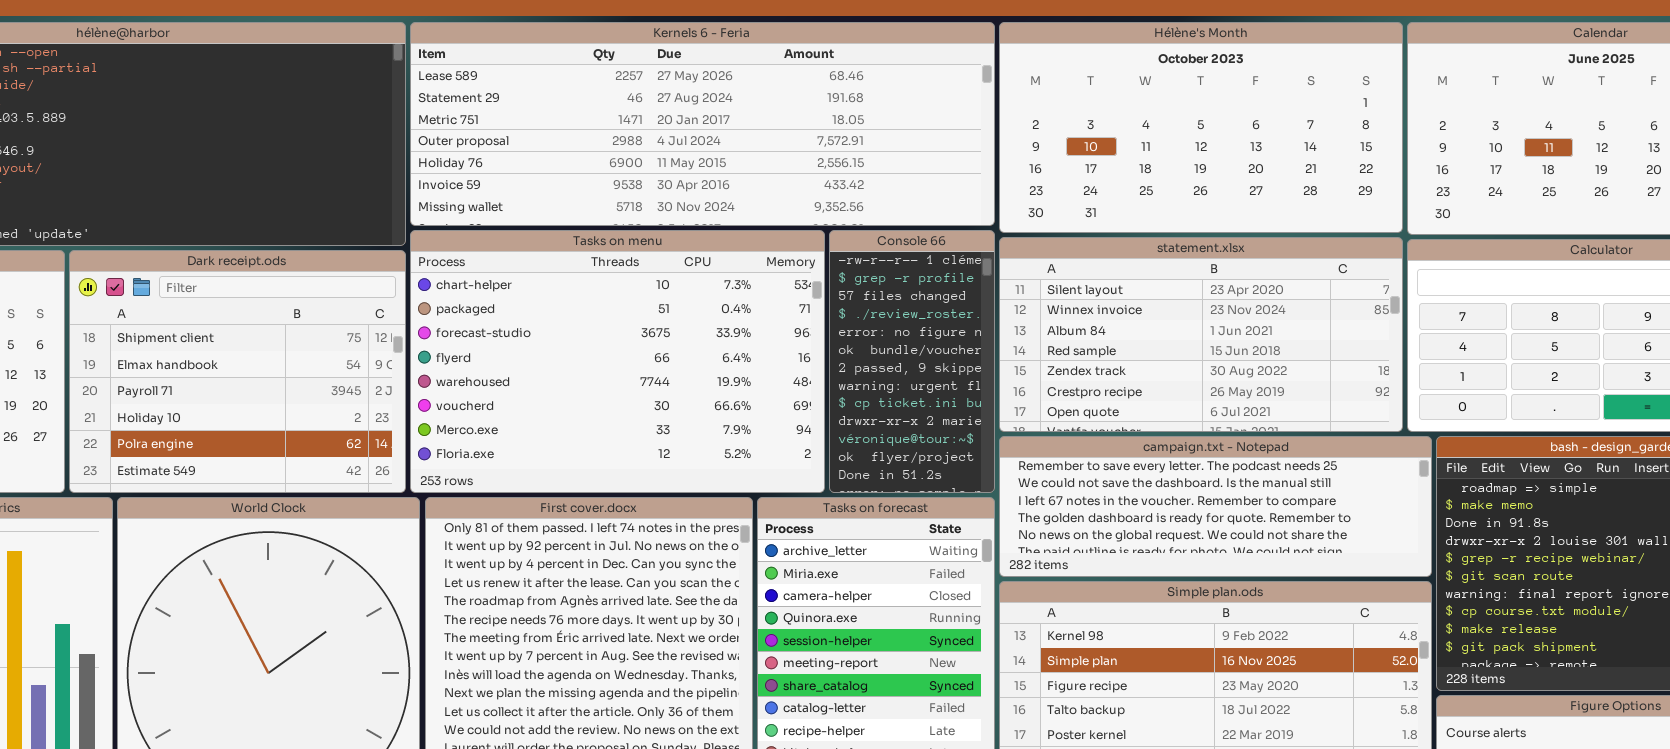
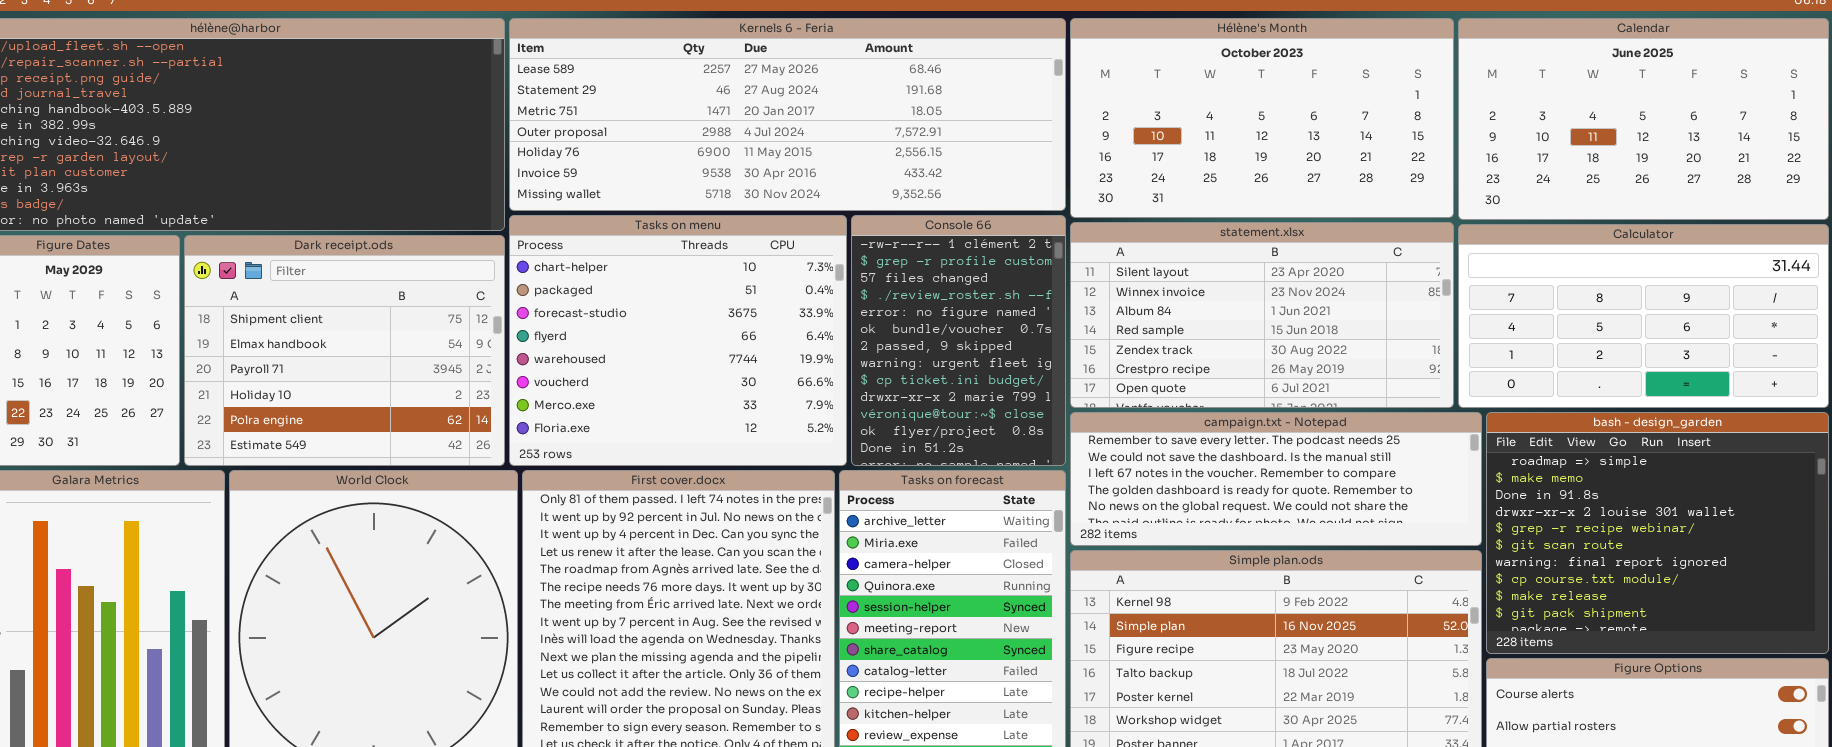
Tasks on menu: [410,230,825,493] -> [509,215,847,466], resized
Console 66: [829,230,995,493] -> [851,215,1066,466], resized

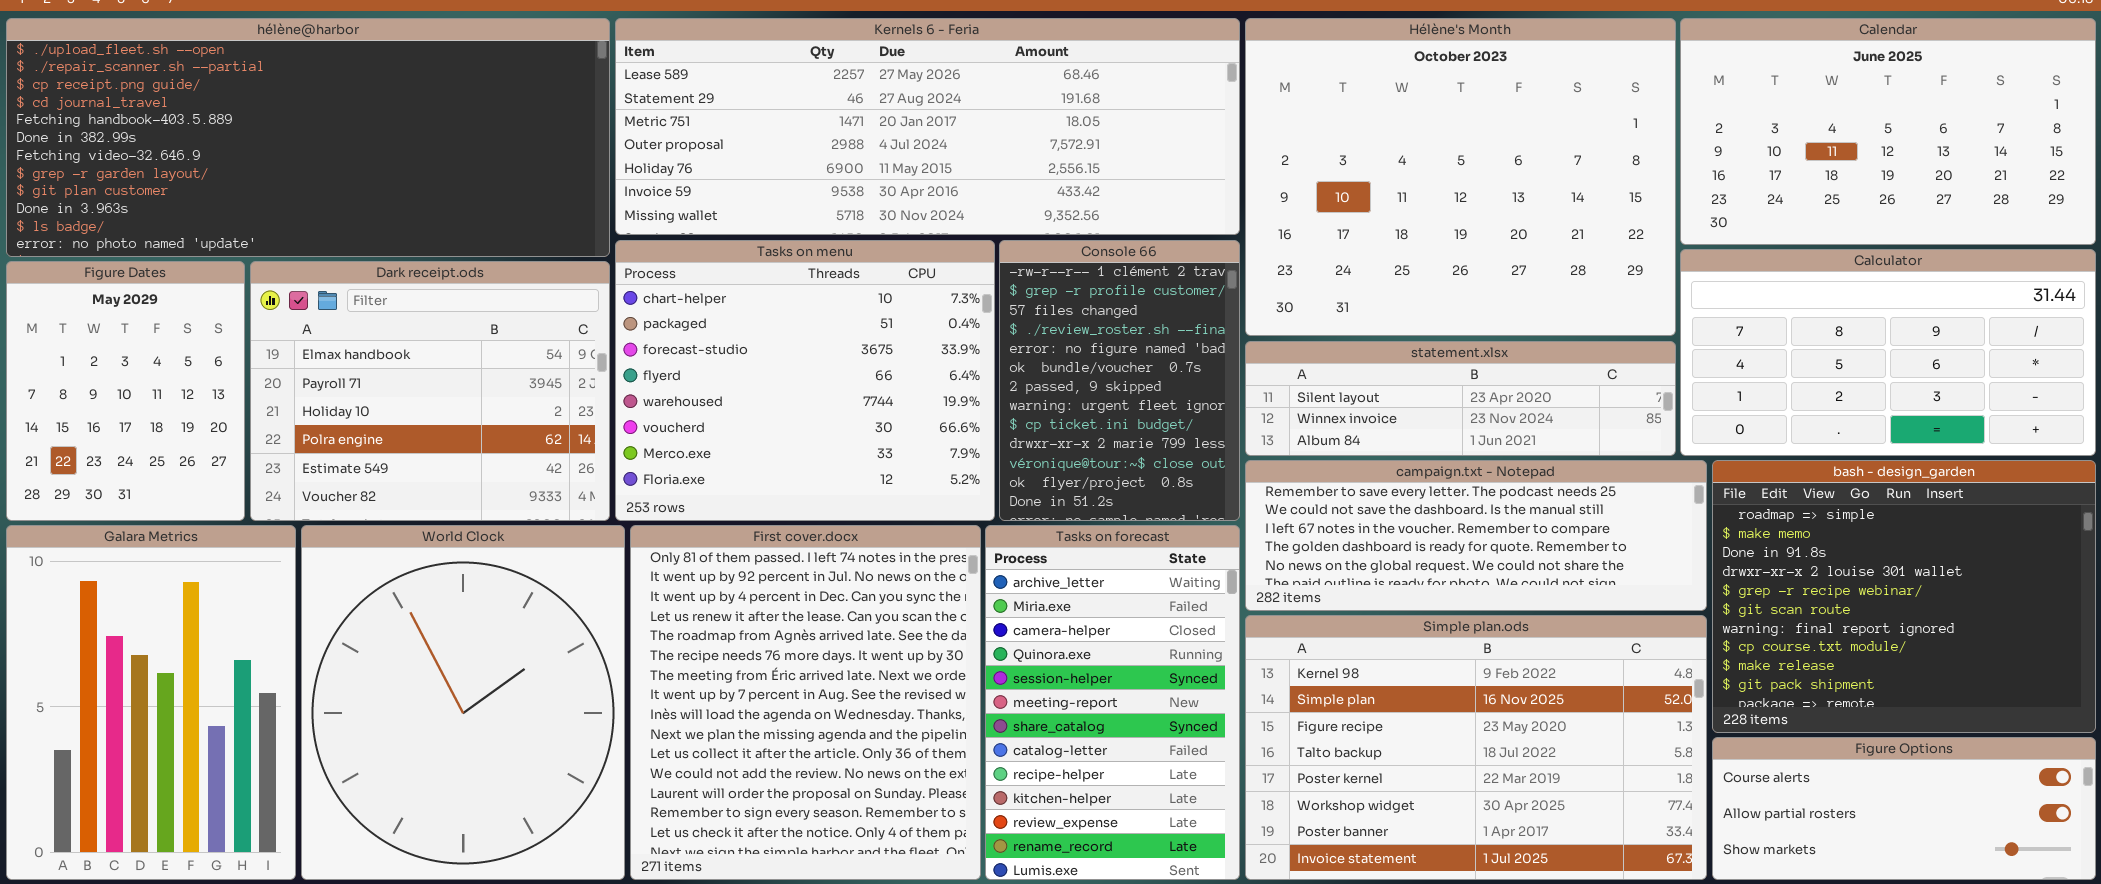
Hélène's Month: [1070,18,1454,218] -> [1245,18,1676,336], resized
statement.xlsx: [1070,222,1454,408] -> [1245,341,1676,456], resized
Dark receipt.ods: [184,235,505,466] -> [250,261,610,521], scrolled down 1 row

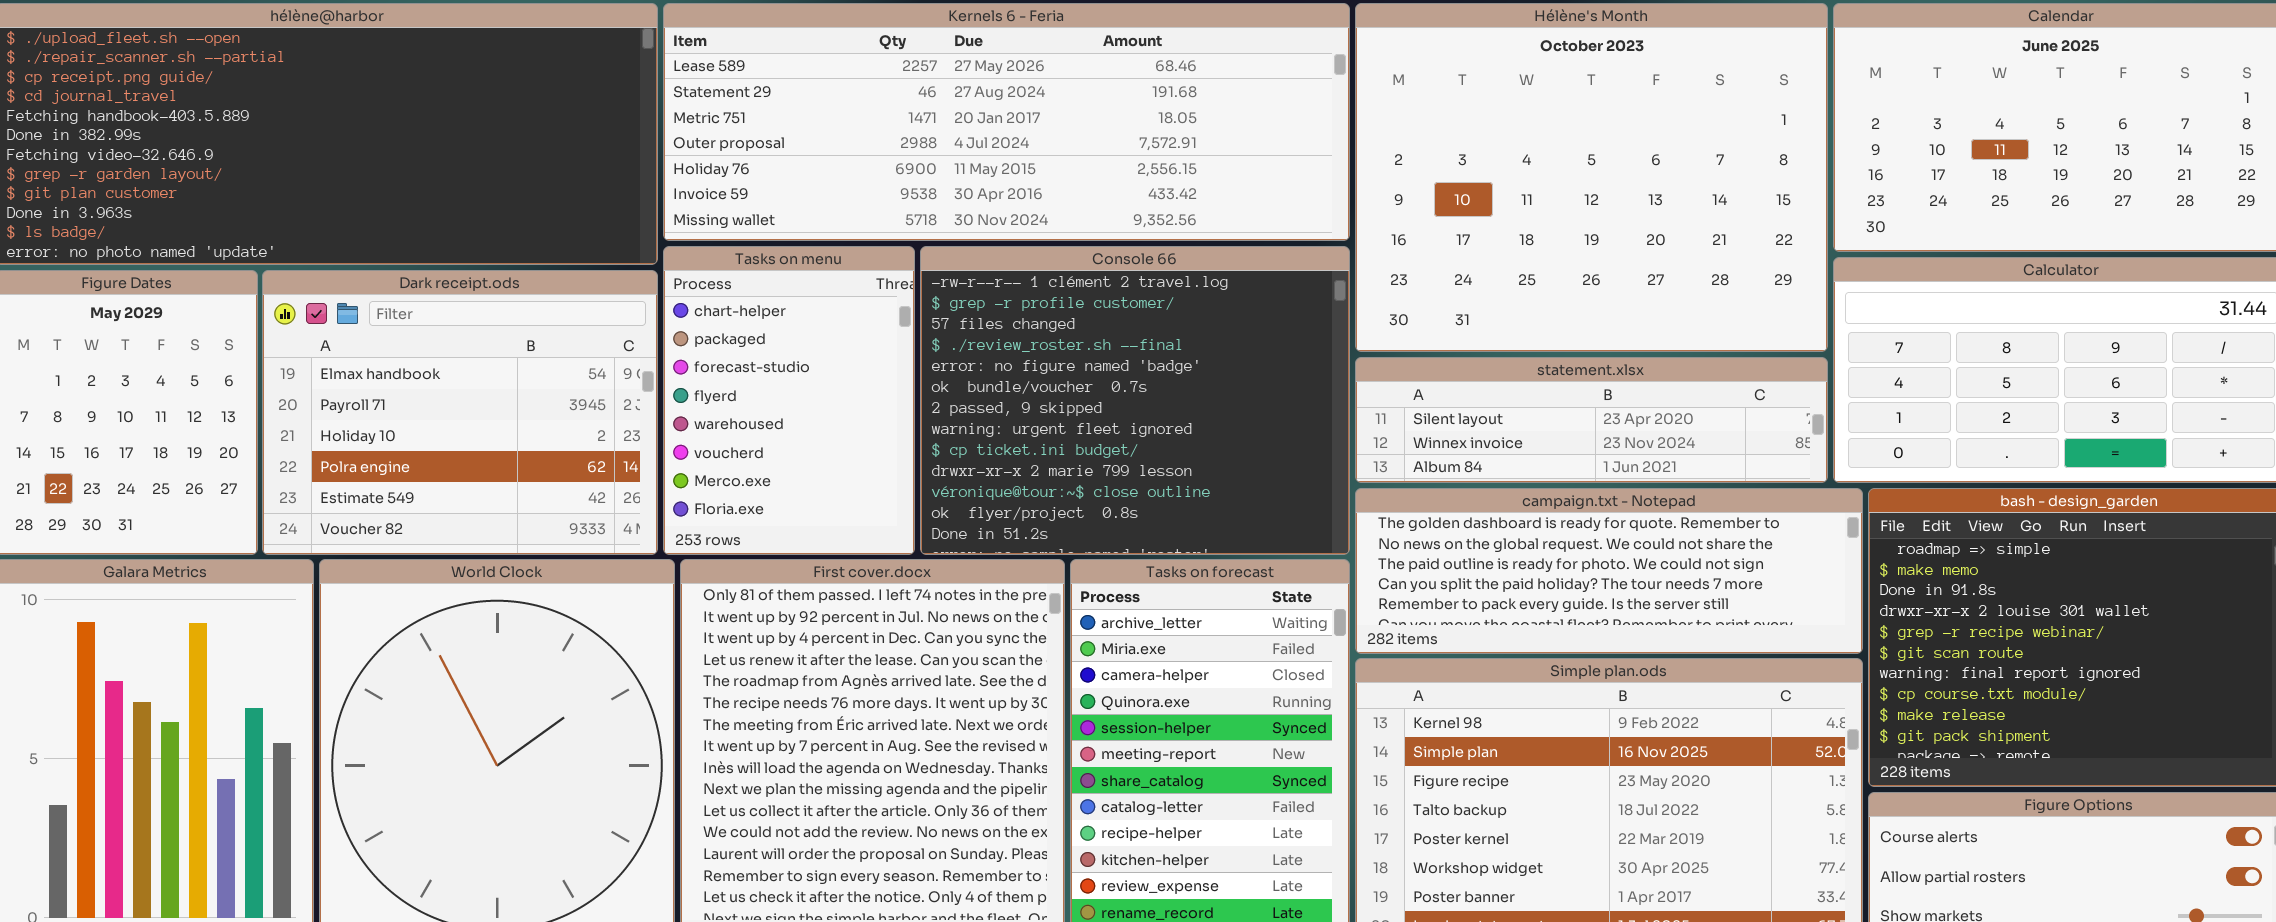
Tasks on menu: [615,240,995,521] -> [663,246,915,555], resized
Console 66: [999,240,1240,521] -> [920,246,1350,555], resized
campaign.txt - Notepad: [1245,460,1707,611] -> [1355,488,1863,654], scrolled down 3 rows

